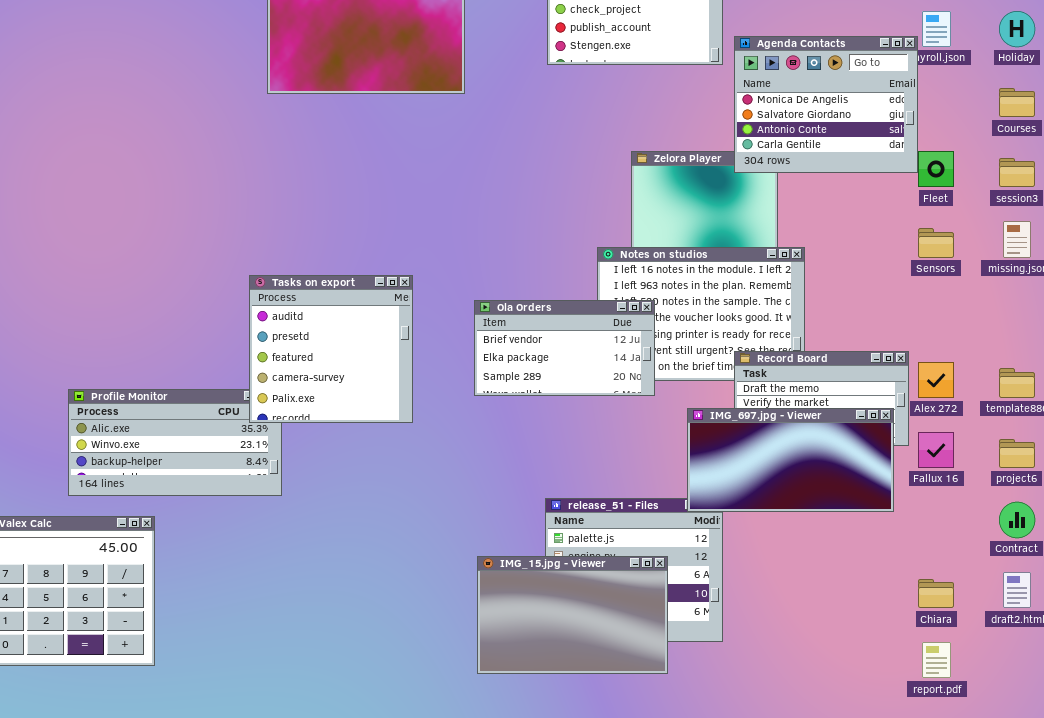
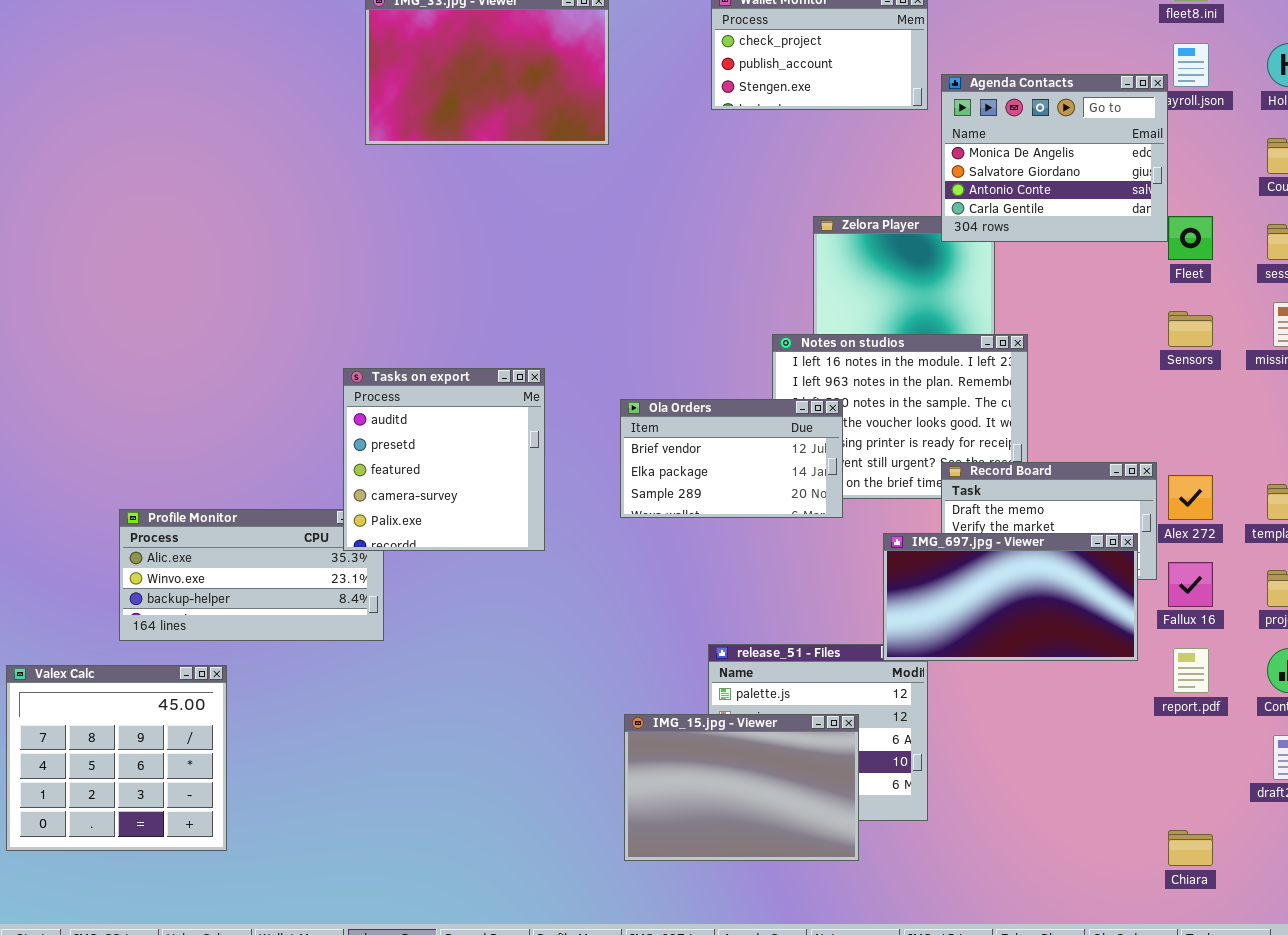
Chiara: [918,579,954,608] -> [1168,830,1213,866], moved
report.pdf: [922,642,951,678] -> [1173,648,1209,693], moved

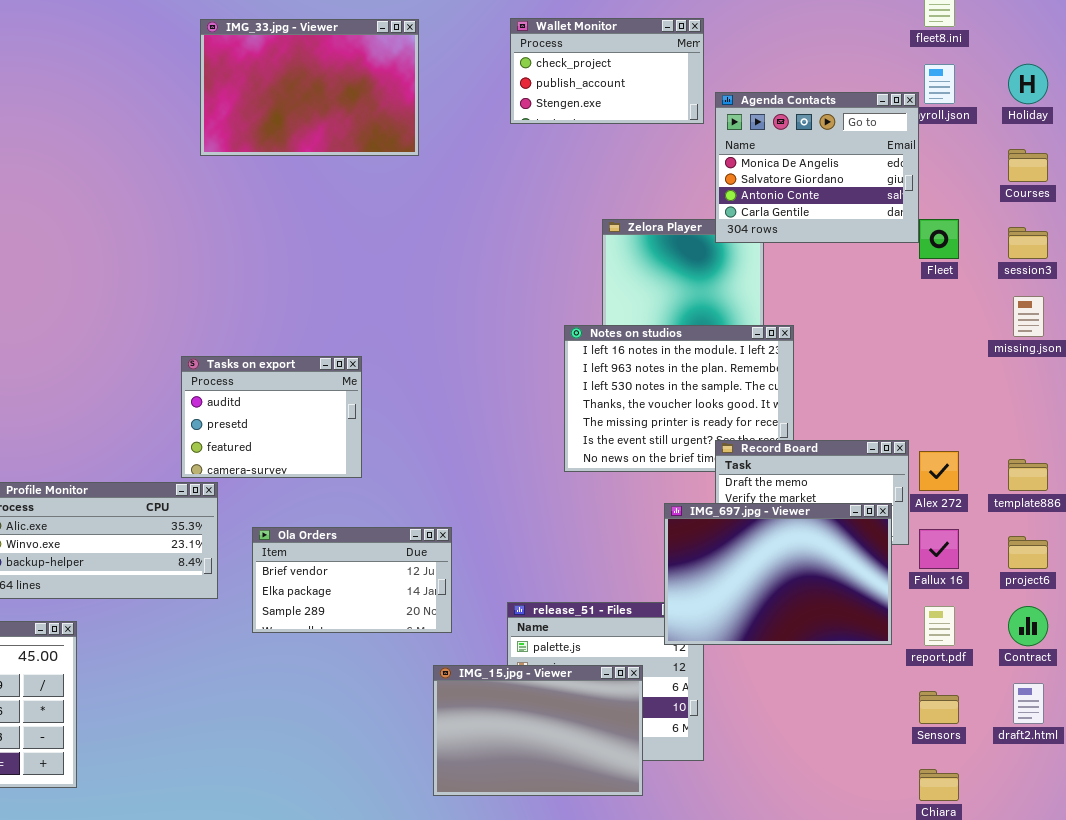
Sensors: [1168,311,1213,347] -> [919,691,959,724], moved
Tasks on export: [343,368,545,551] -> [181,356,362,478], resized
Ola Orders: [620,399,843,518] -> [252,527,452,633], moved
IMG_697.jpg - Viewer: [883,533,1138,661] -> [664,503,892,645], resized

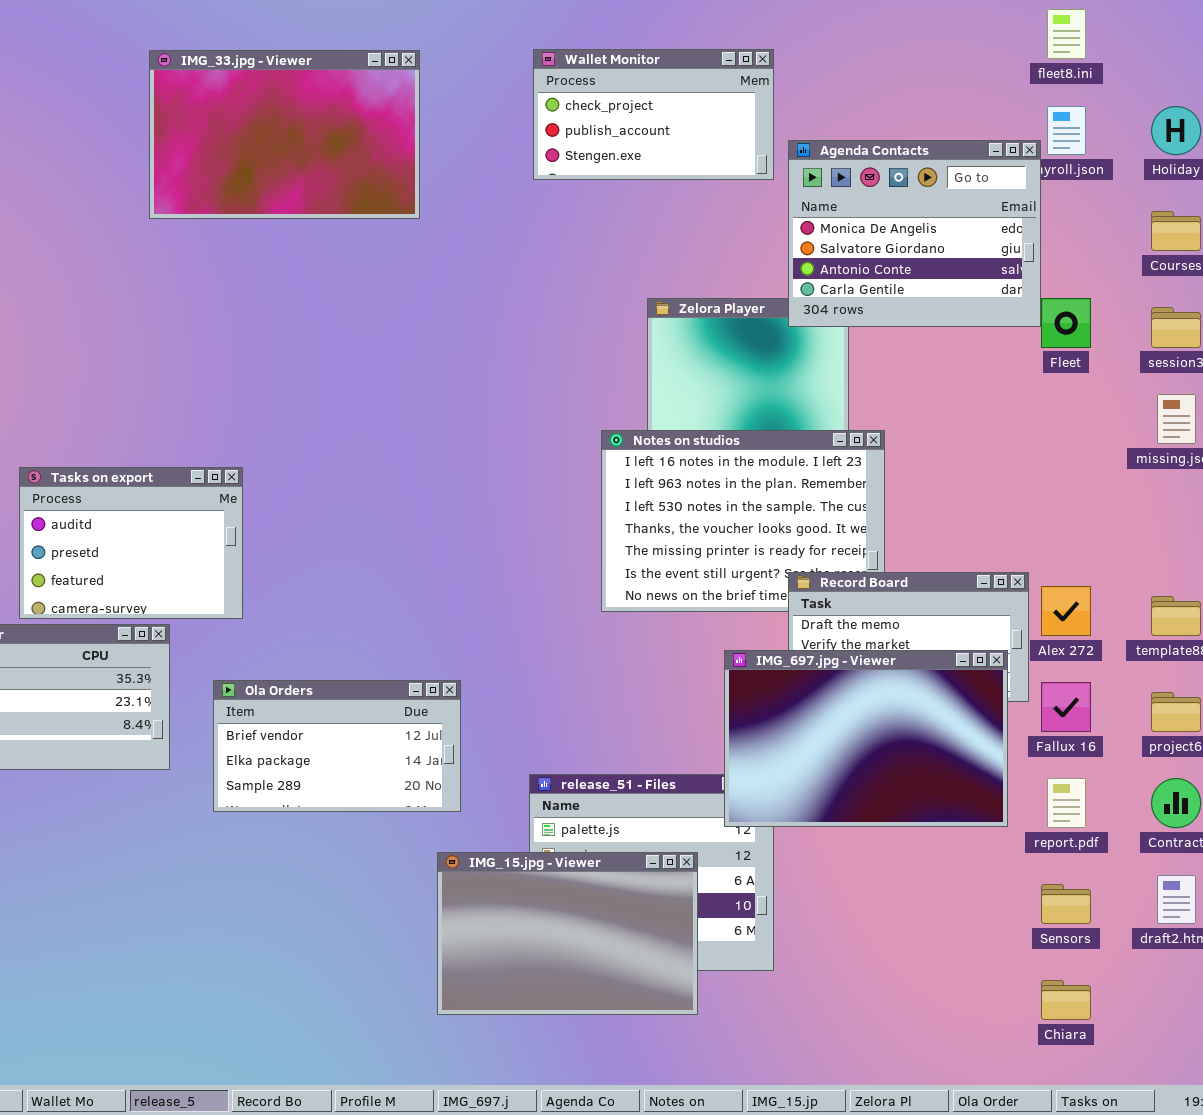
Tasks on export: [181,356,362,478] -> [19,467,243,619], moved

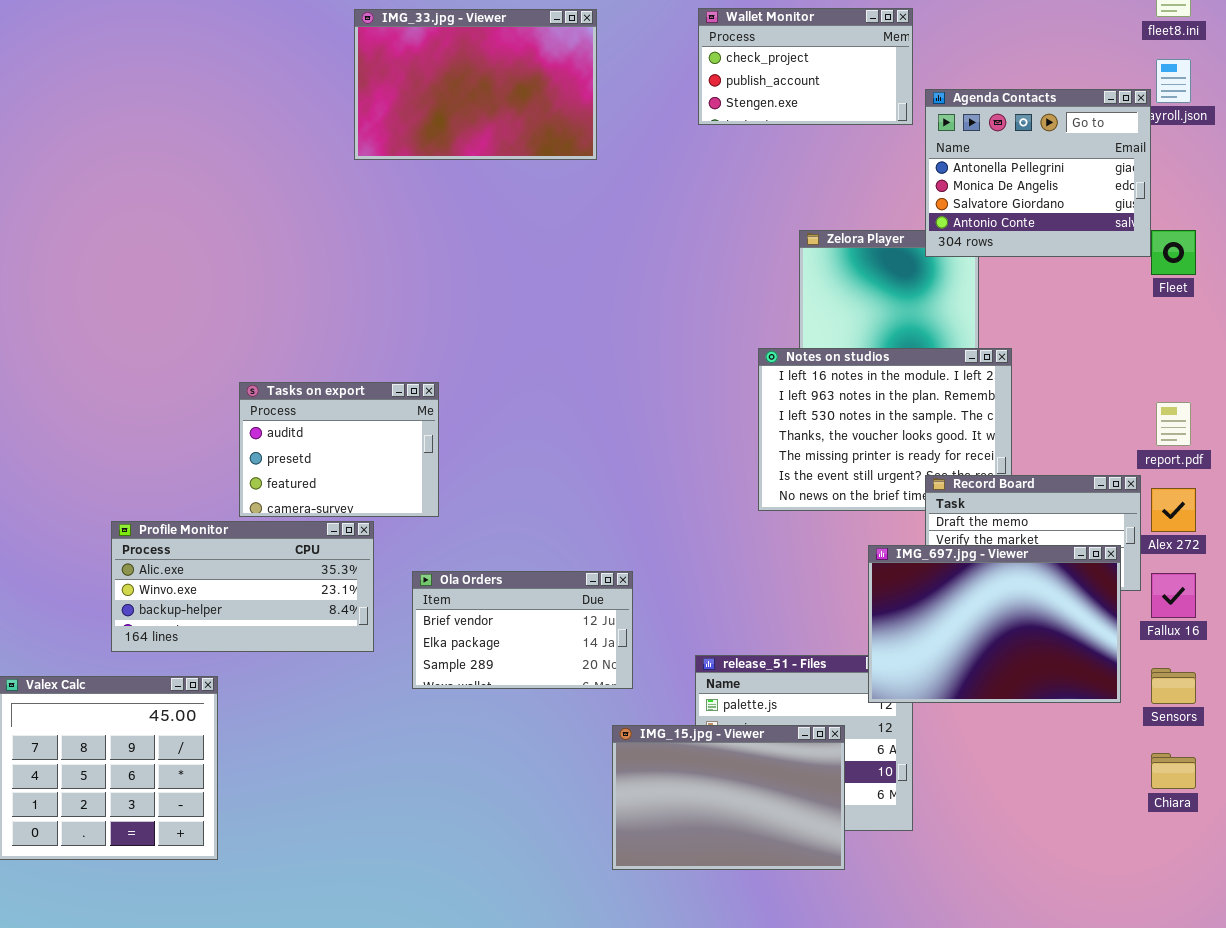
Agenda Contacts: [788,140,1041,327] -> [925,89,1151,257], scrolled up 1 row
report.pdf: [1047,778,1086,828] -> [1156,402,1191,446], moved
Sensors: [1041,884,1091,924] -> [1151,668,1196,704], moved
Chiara: [1041,980,1091,1020] -> [1151,753,1196,789], moved

